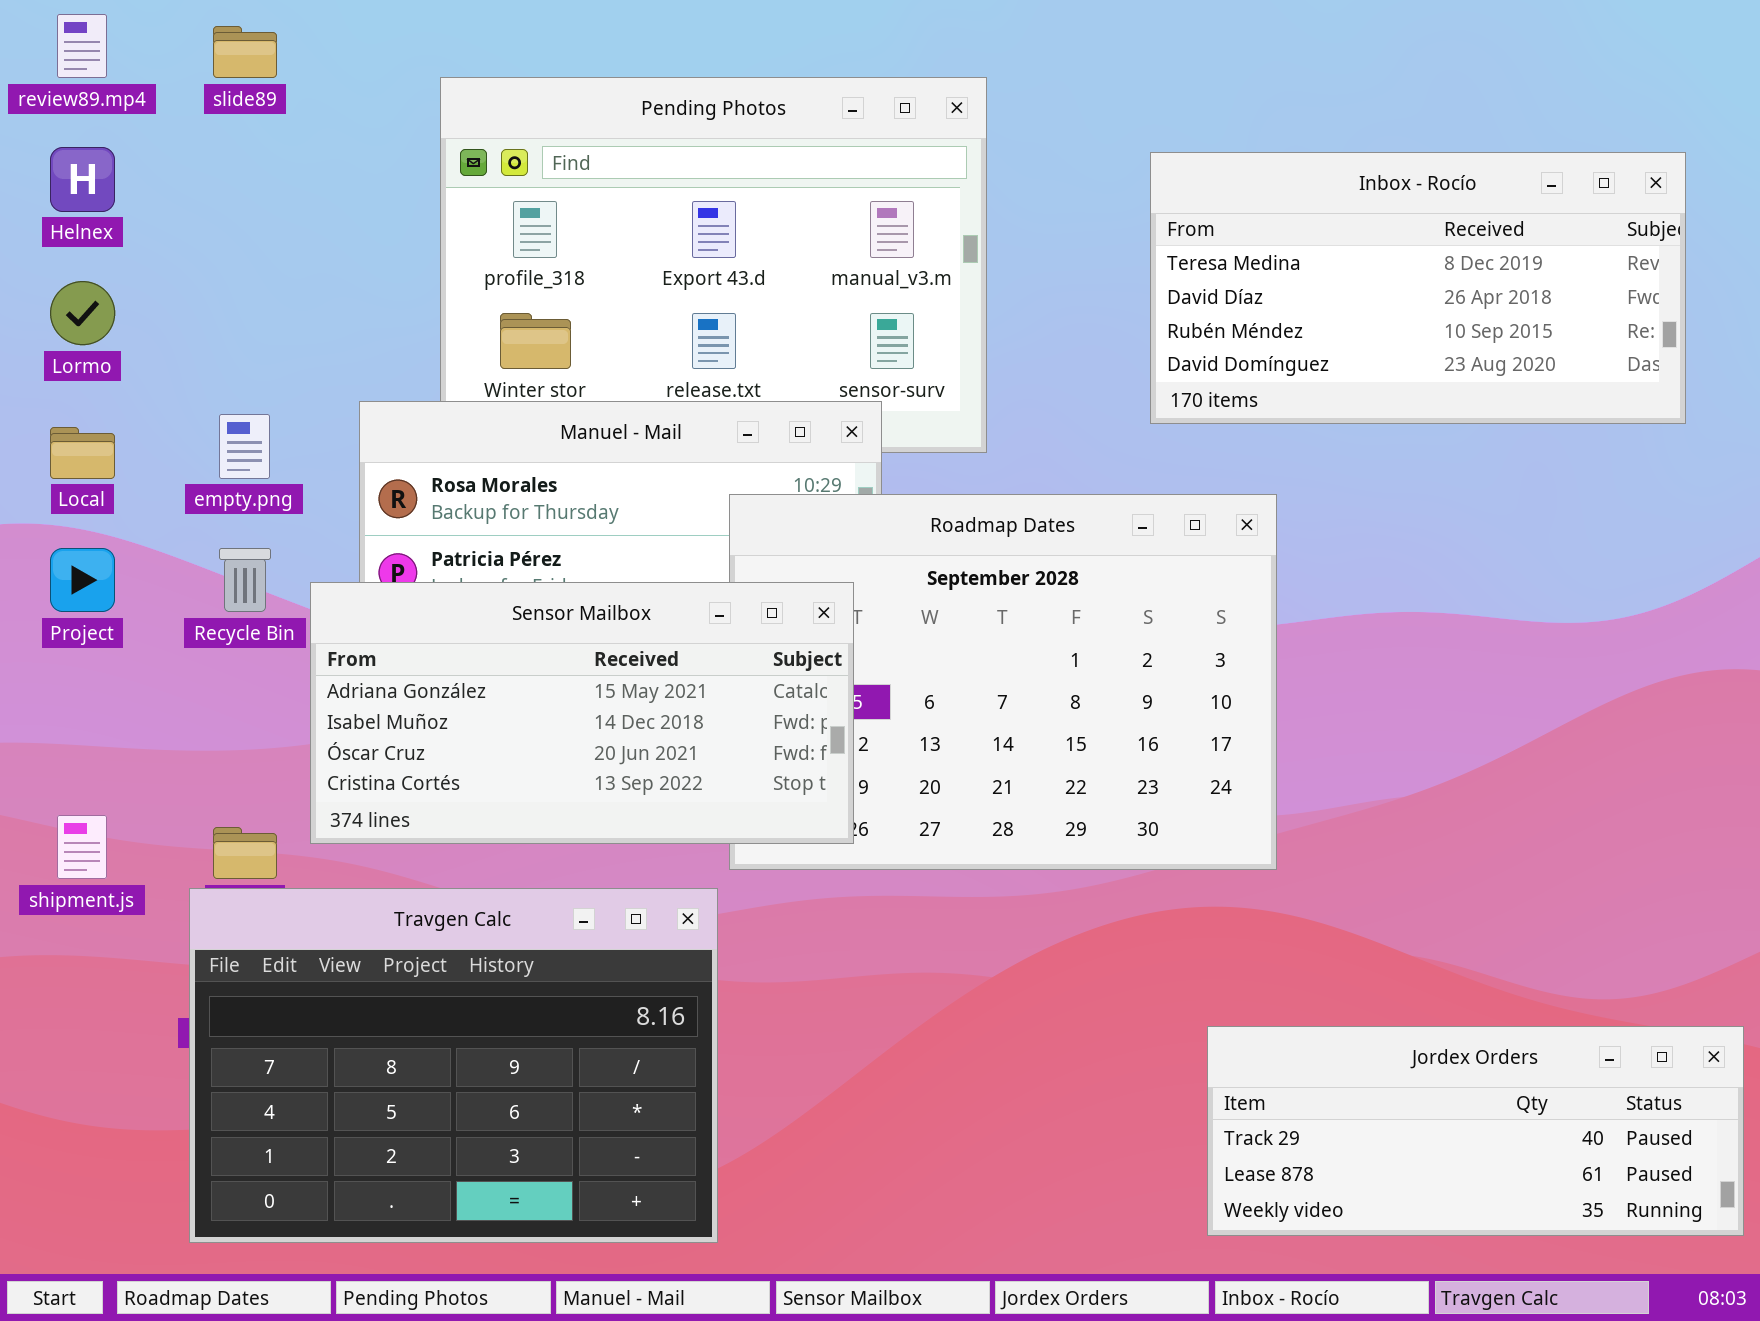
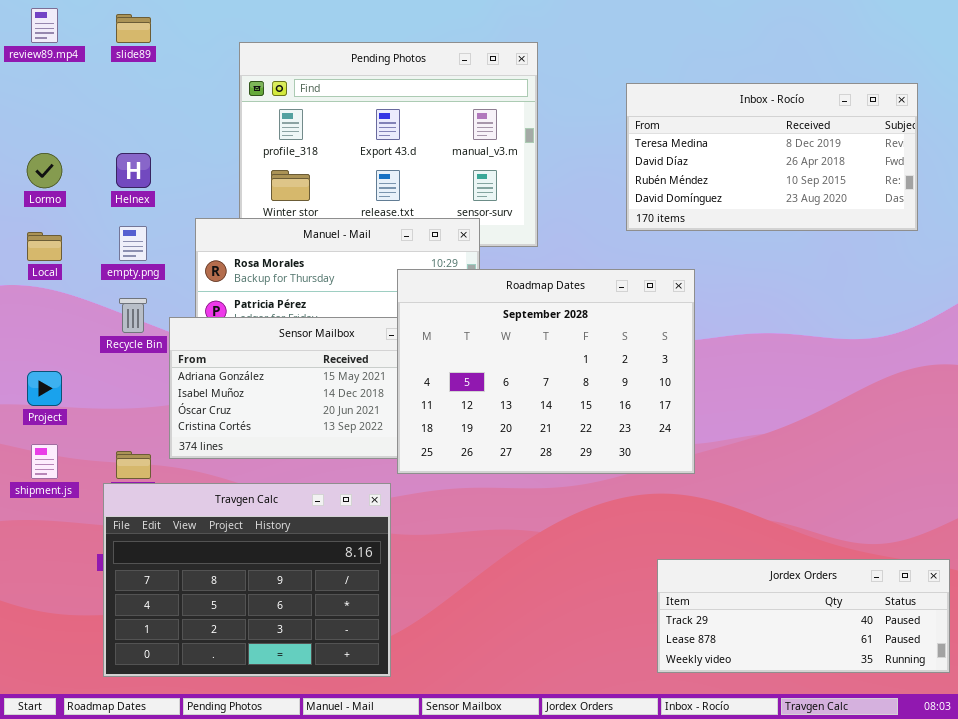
Helnex: [50,147,115,212] -> [116,153,151,188], moved
Roadmap Dates: [729,494,1277,870] -> [397,269,695,474], raised
Project: [50,548,115,612] -> [27,371,62,406], moved

